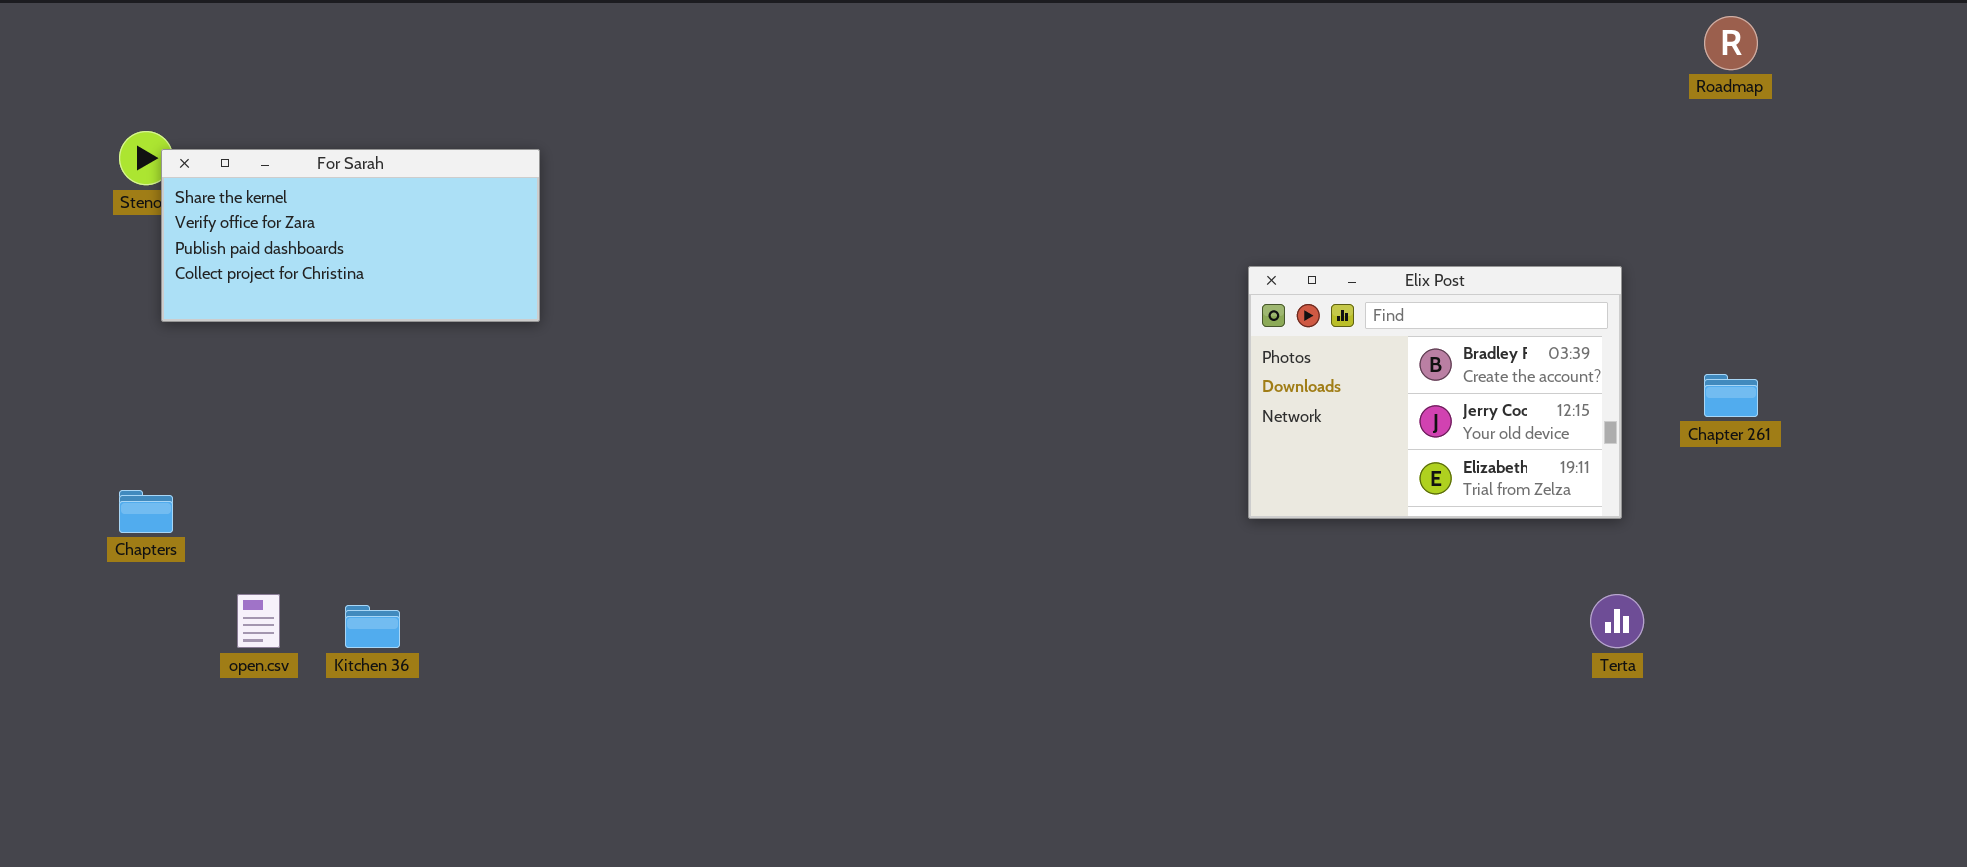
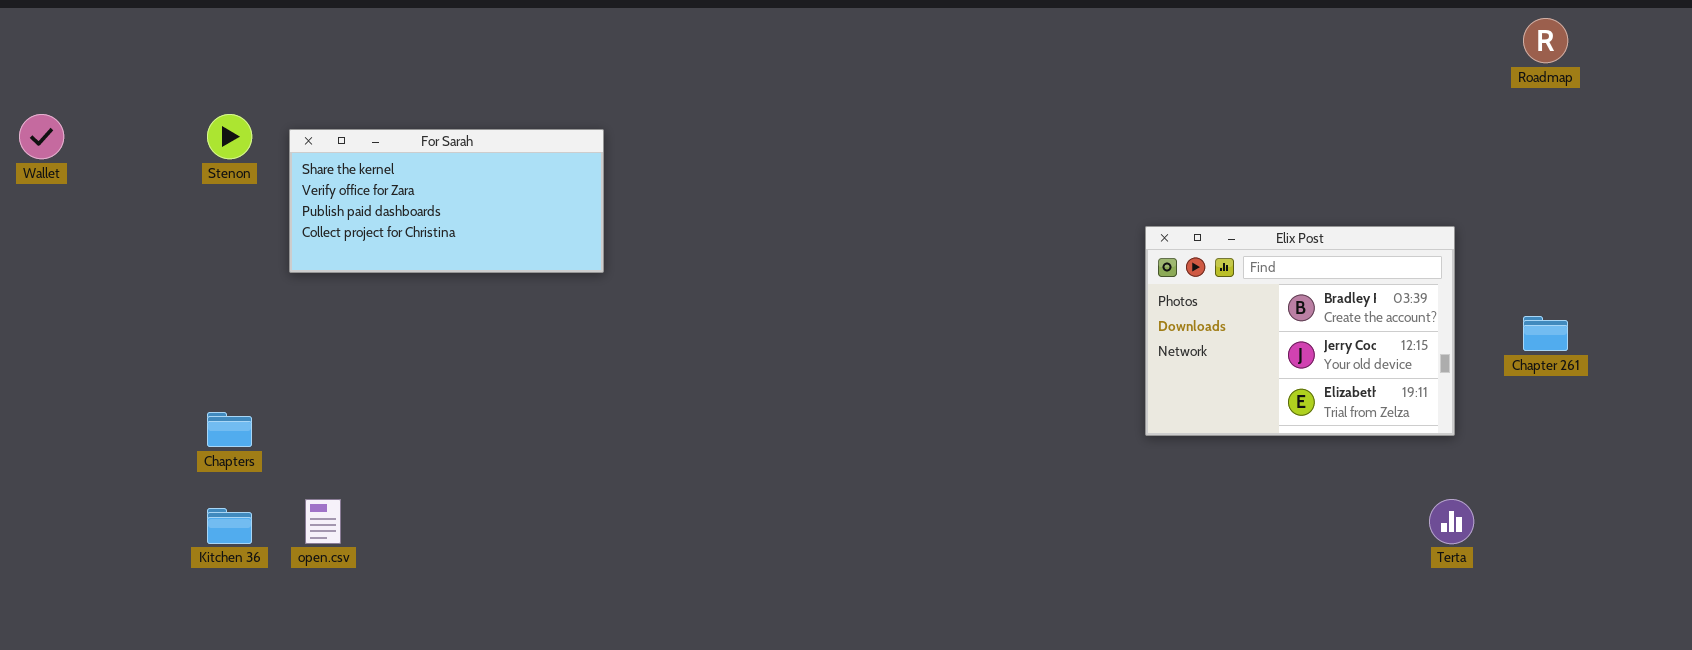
For Sarah: [161,149,540,322] -> [289,129,604,273], moved
Kitchen 36: [345,605,400,648] -> [207,508,252,544], moved

